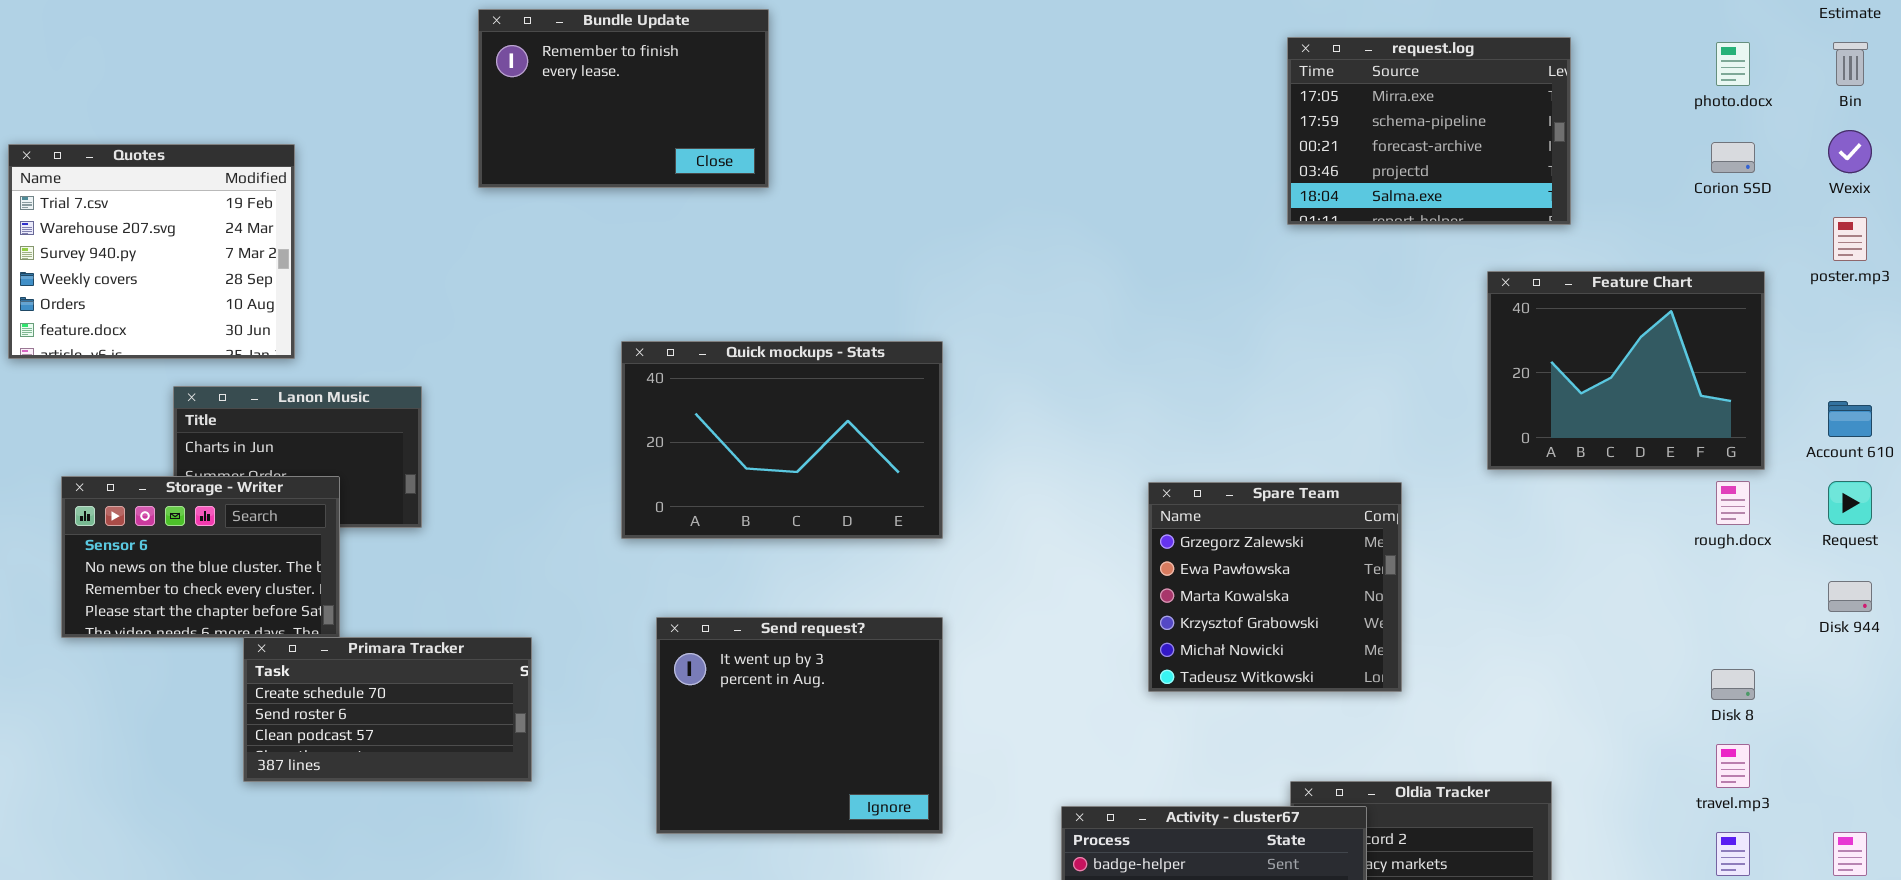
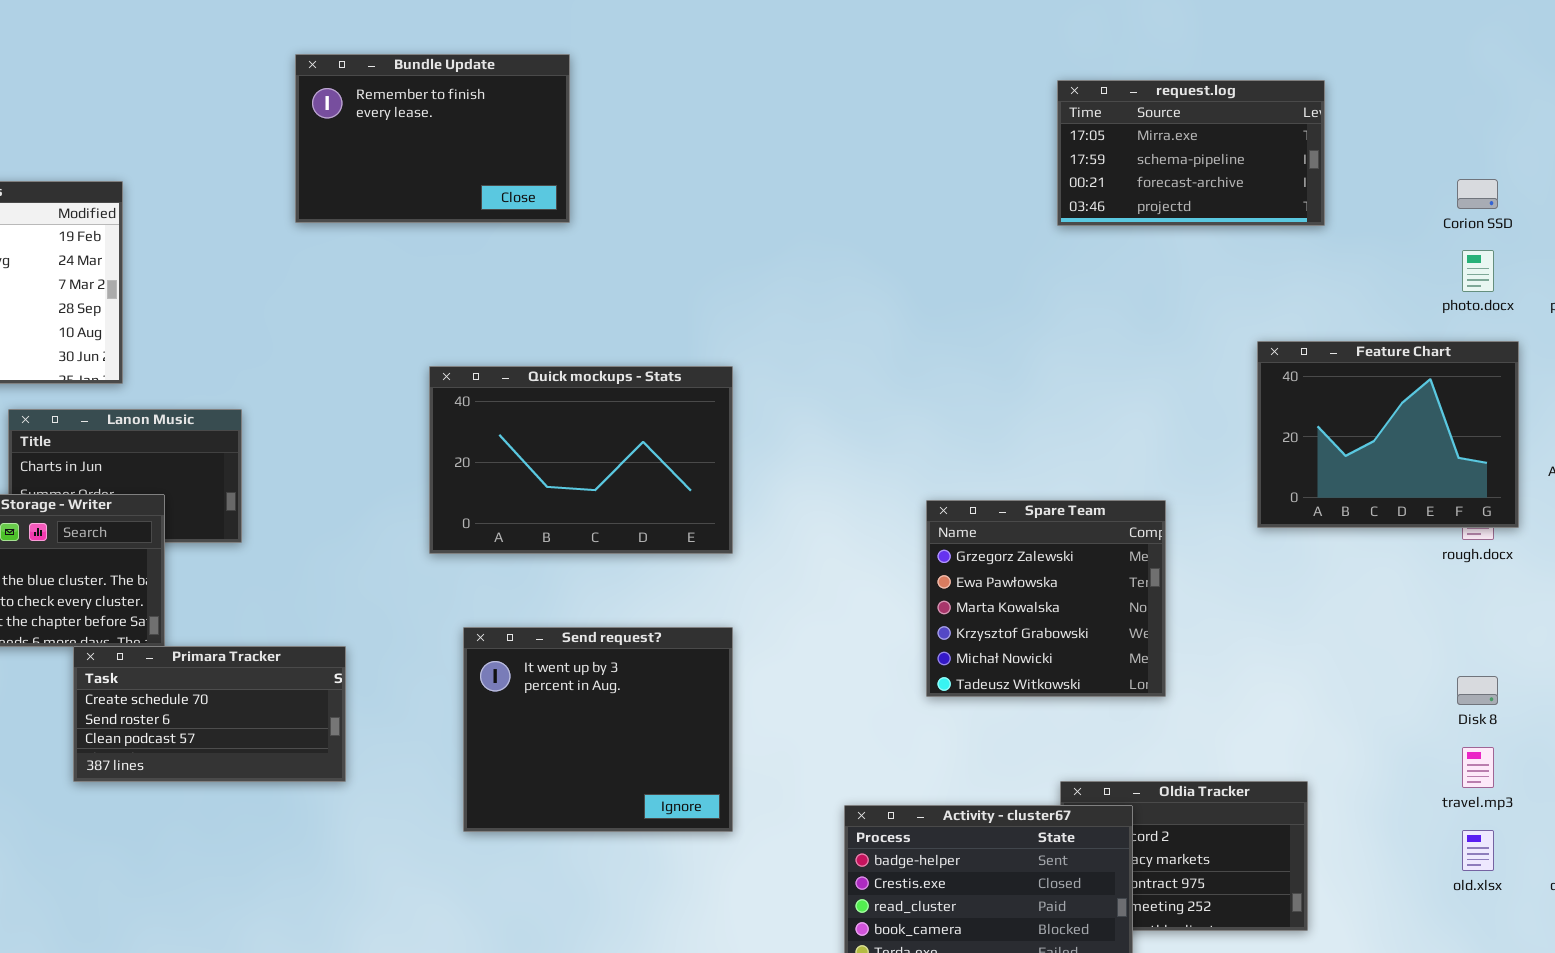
request.log: [1287,37,1571,225] -> [1057,80,1325,226], resized
photo.docx: [1716,42,1750,86] -> [1462,250,1494,292], moved
Feature Chart: [1487,271,1765,470] -> [1257,341,1519,528], moved

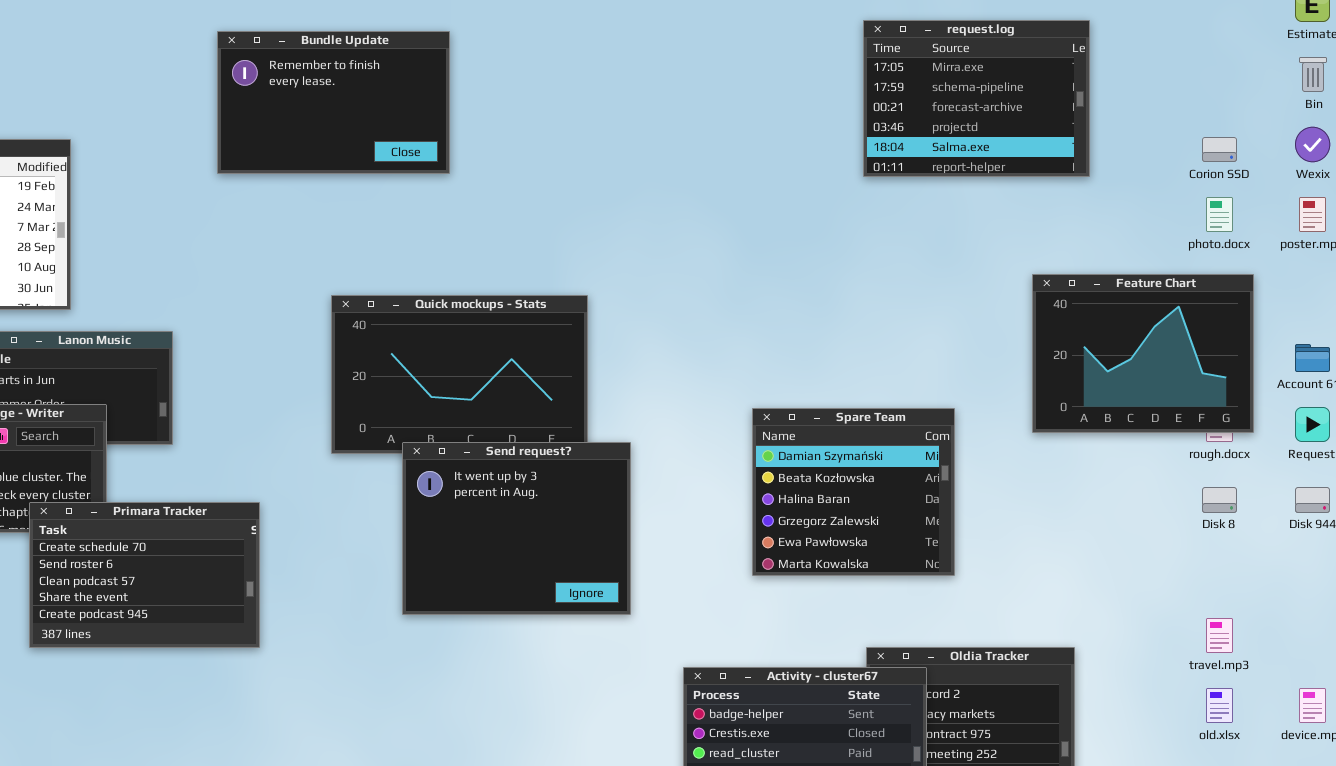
request.log: [1057,80,1325,226] -> [863,20,1090,177], resized
Spare Team: [926,500,1166,697] -> [752,408,955,576], scrolled up 3 rows
Send request?: [463,627,733,832] -> [402,442,631,615], moved
Primara Tracker: [73,646,346,782] -> [29,502,260,648], resized
Disk 8: [1457,676,1498,705] -> [1202,487,1237,513], moved

